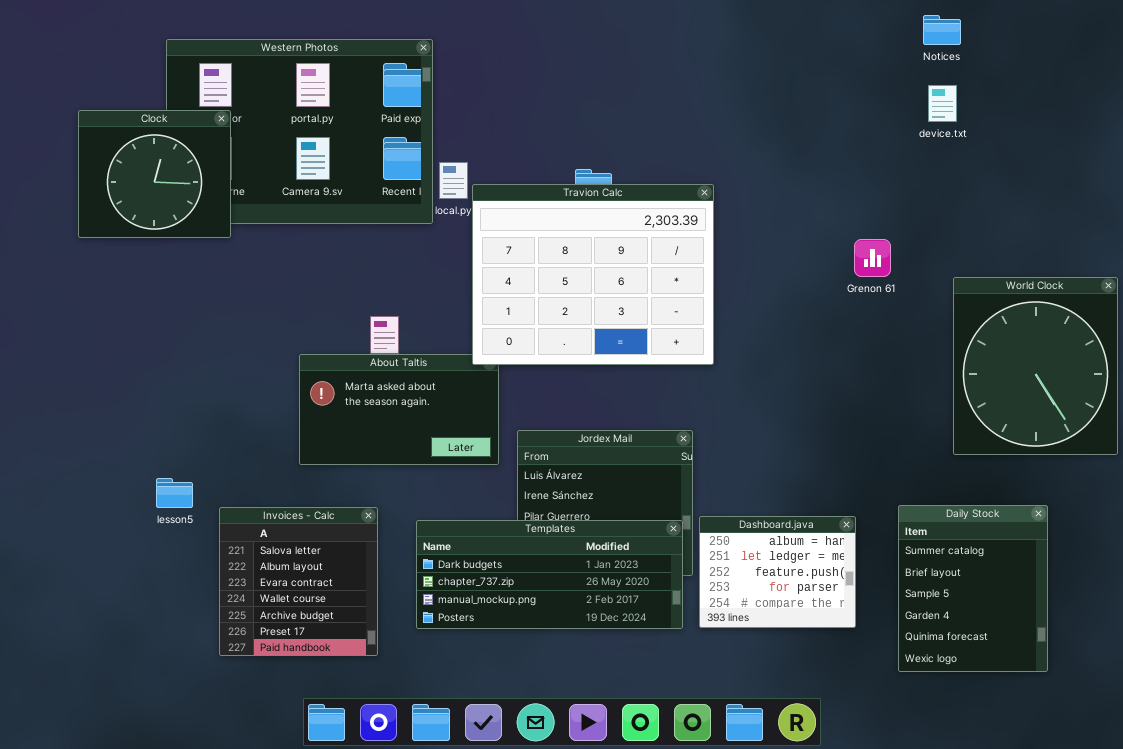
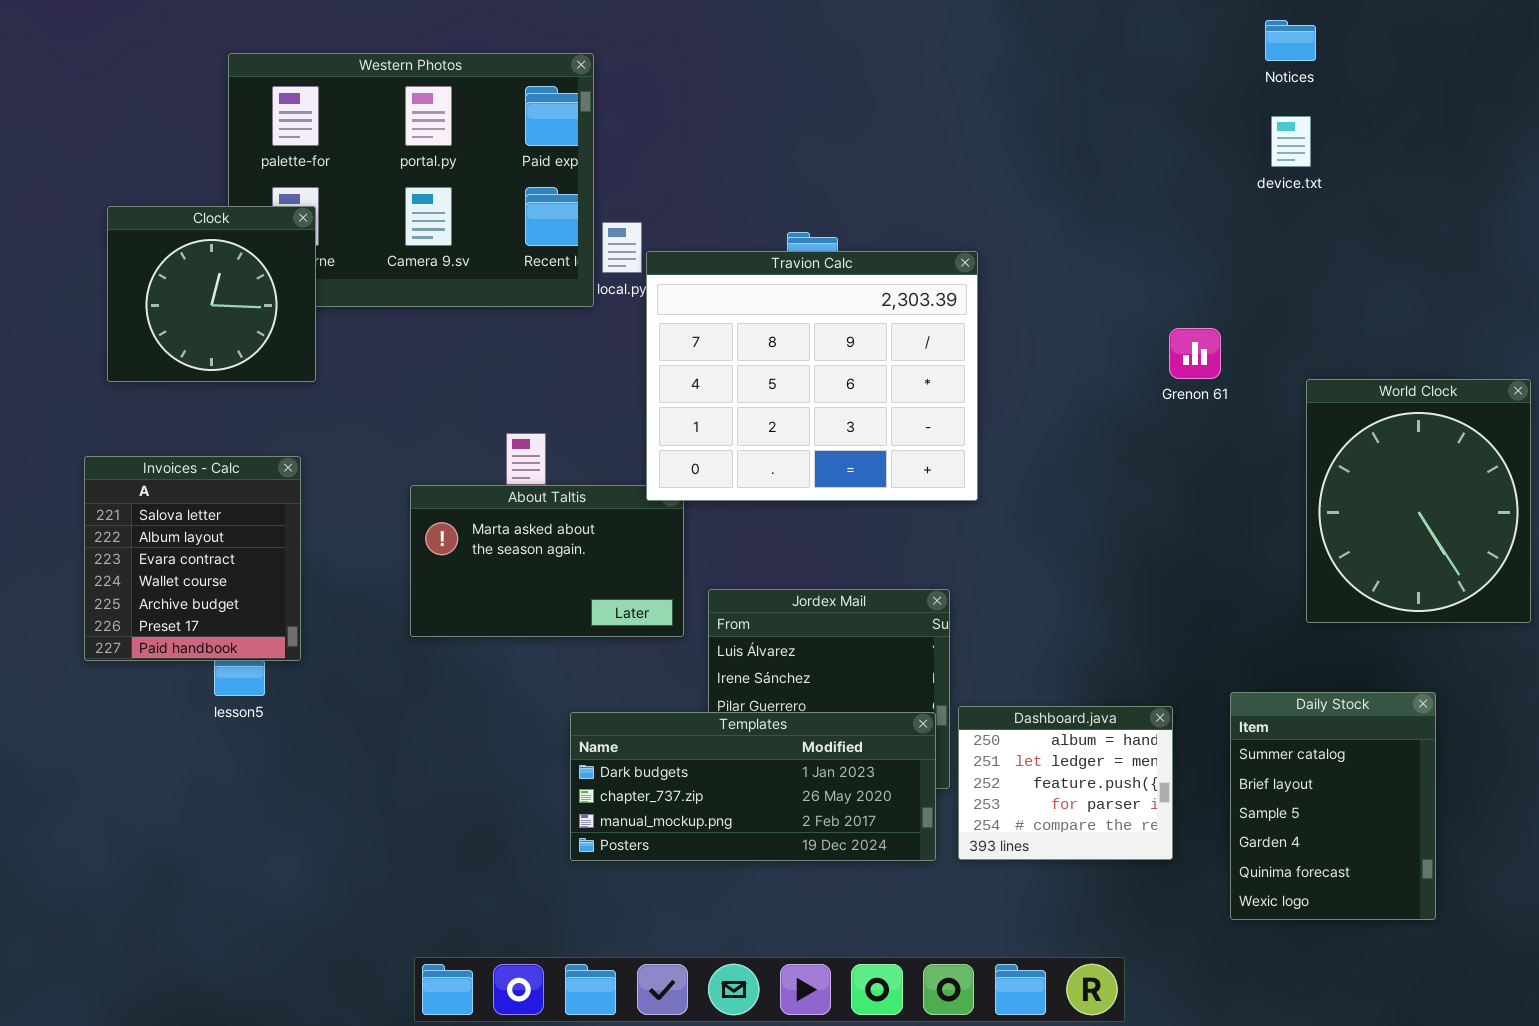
Clock: [78,110,231,238] -> [107,206,316,382], moved
Invoices - Calc: [219,507,378,656] -> [84,456,301,661], moved

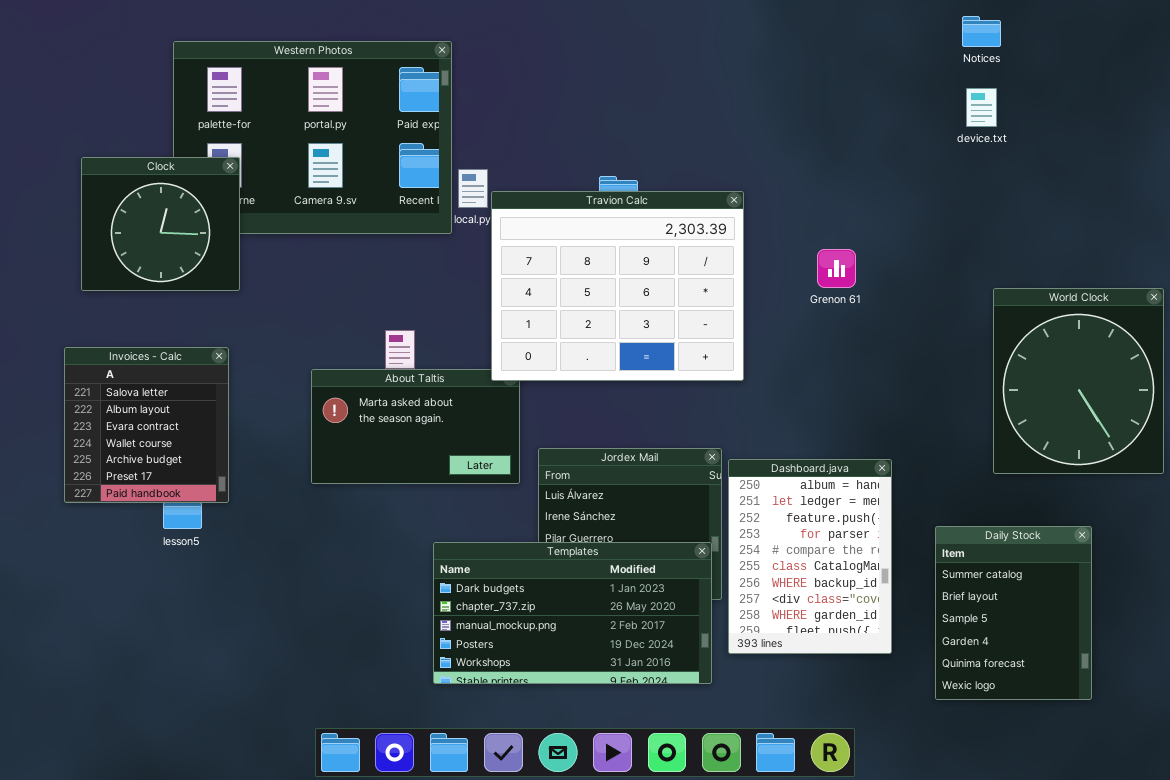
Grenon 61: [1169,328,1221,379] -> [817,249,856,288], moved
Dashboard.java: [958,706,1173,860] -> [728,459,892,654], resized
Templates: [570,712,936,861] -> [433,542,712,684], resized

